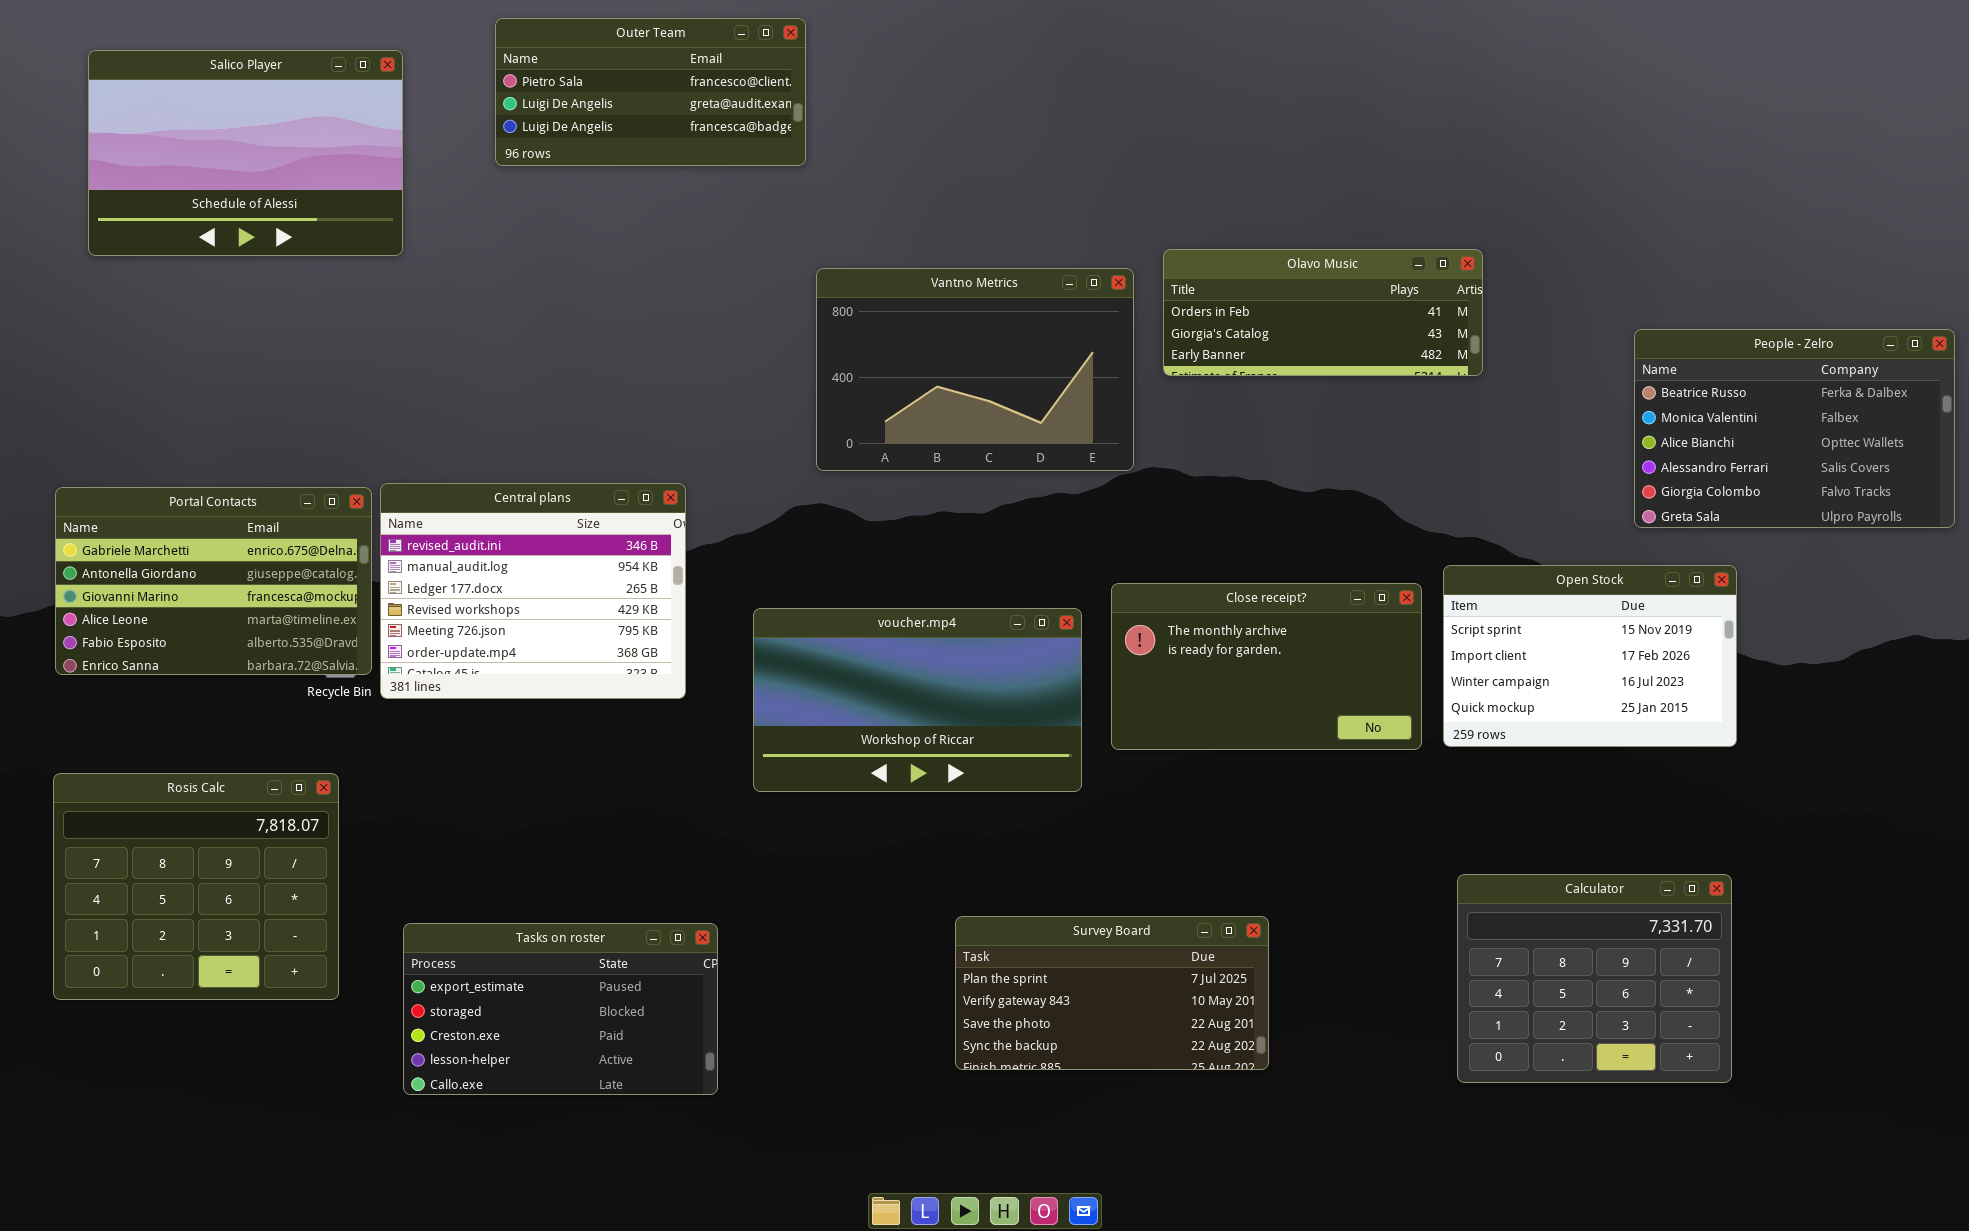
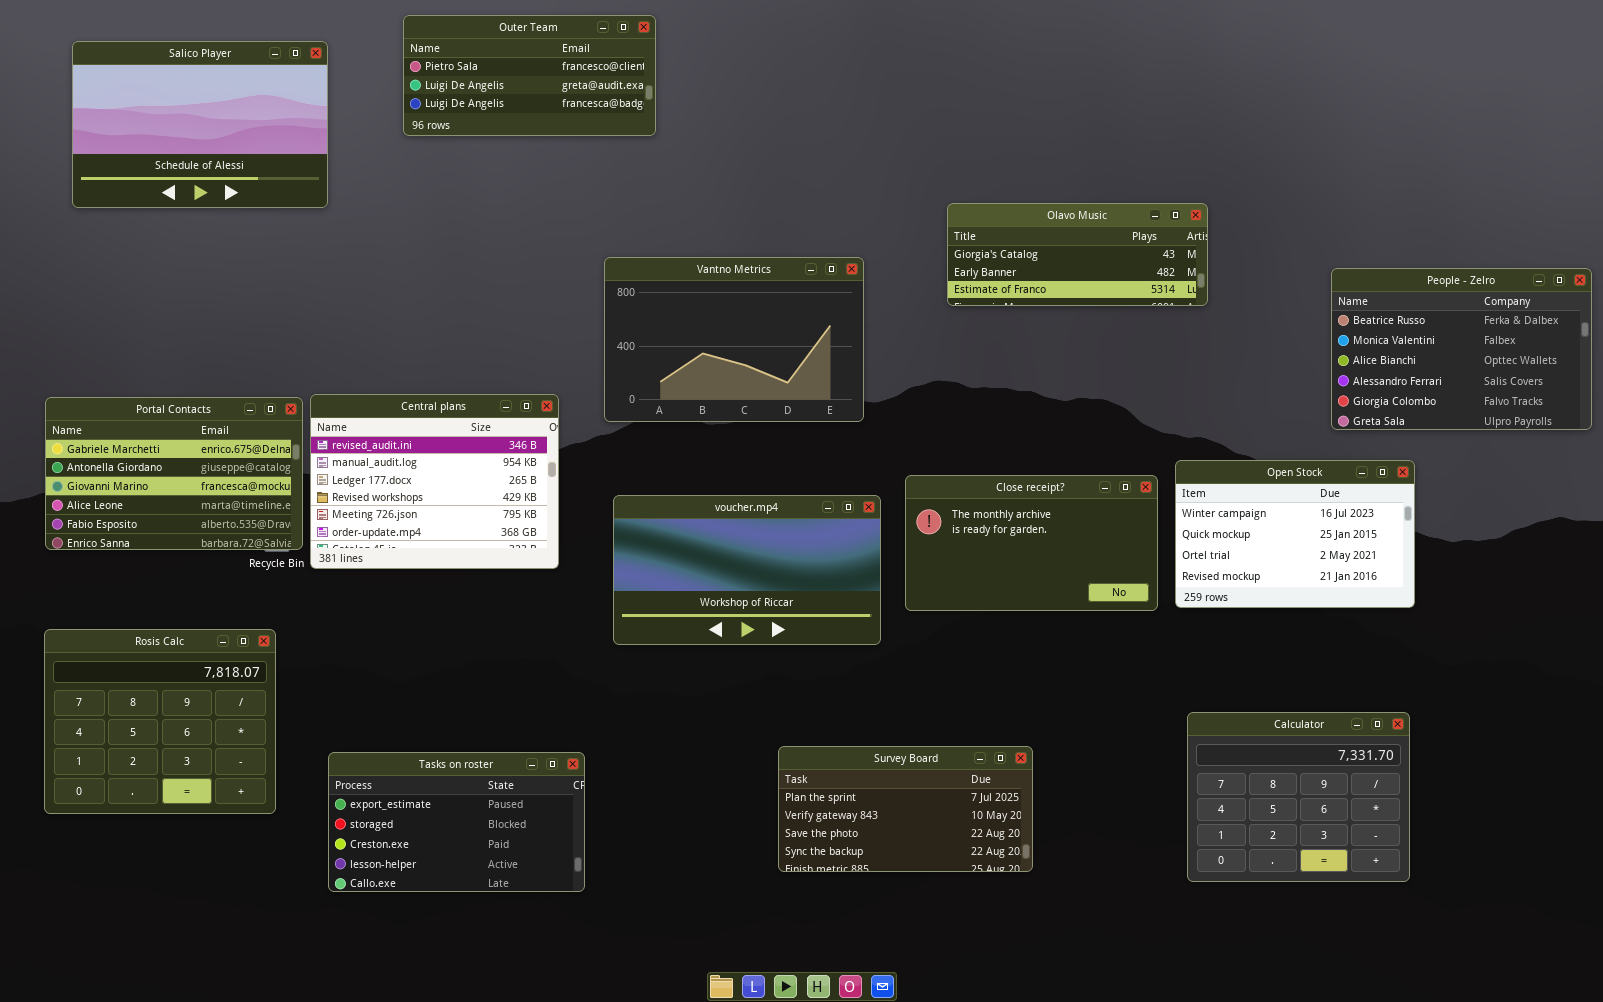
Olavo Music: [1163,249,1483,376] -> [947,203,1208,306], scrolled down 1 row
Vantno Metrics: [816,268,1134,471] -> [604,257,864,422], moved
Open Stock: [1443,565,1737,747] -> [1175,460,1415,608], scrolled down 2 rows

